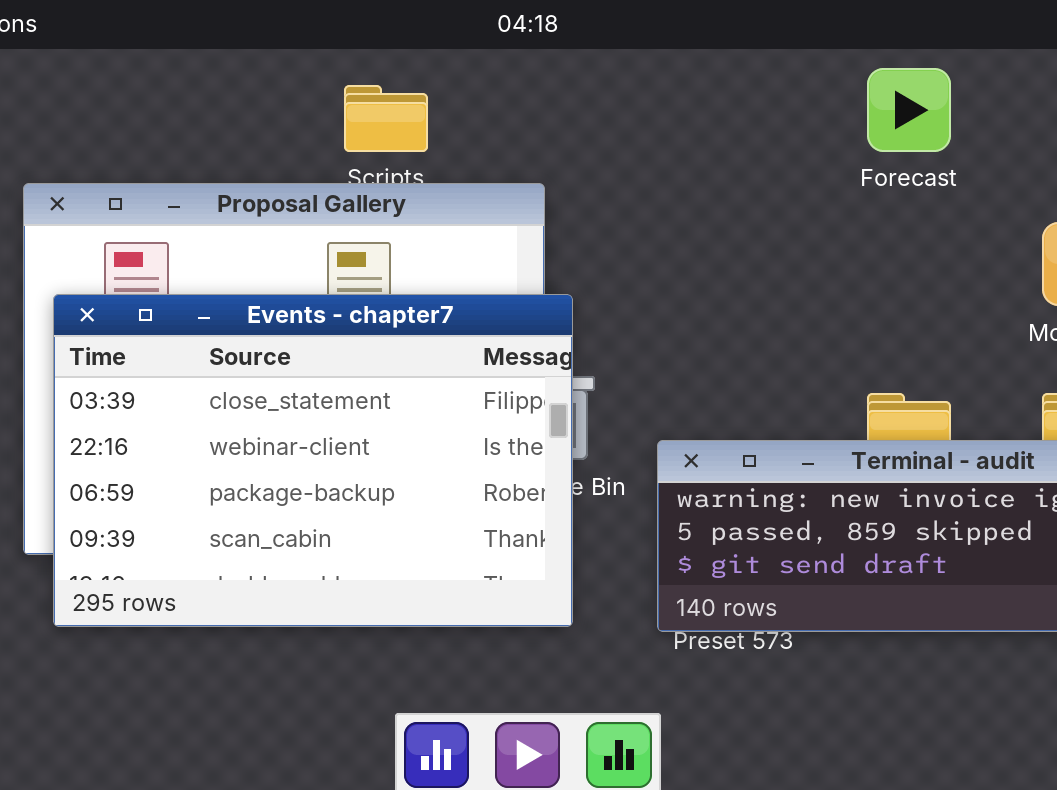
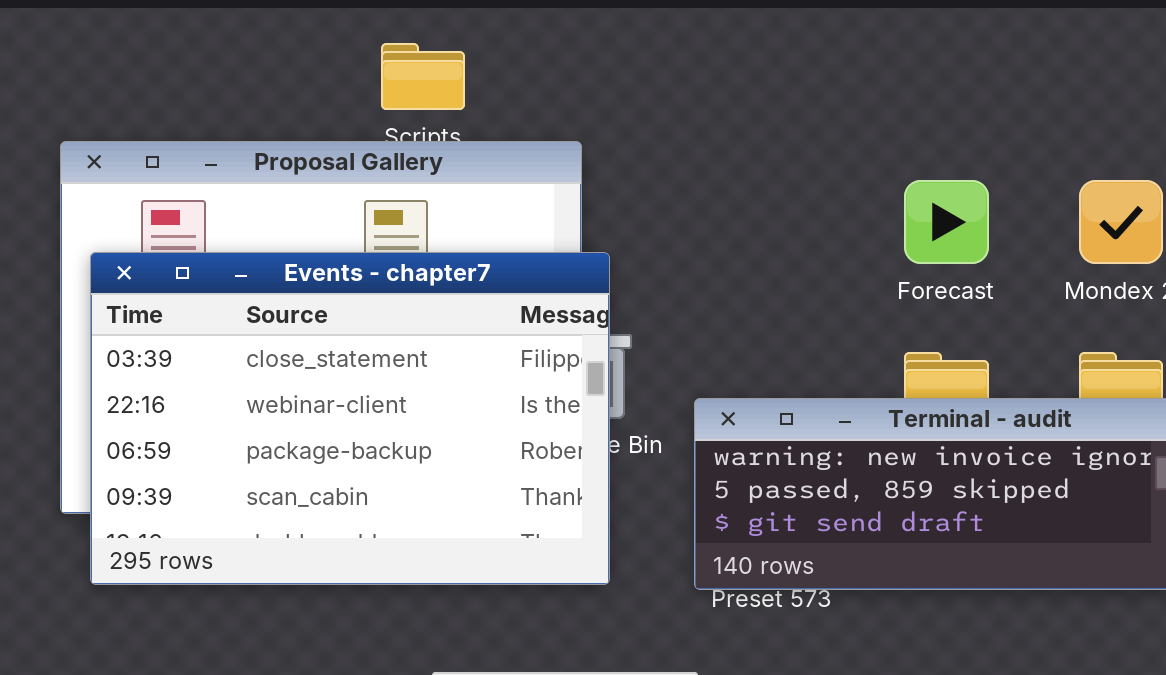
Forecast: [867,68,951,152] -> [904,180,989,264], moved

